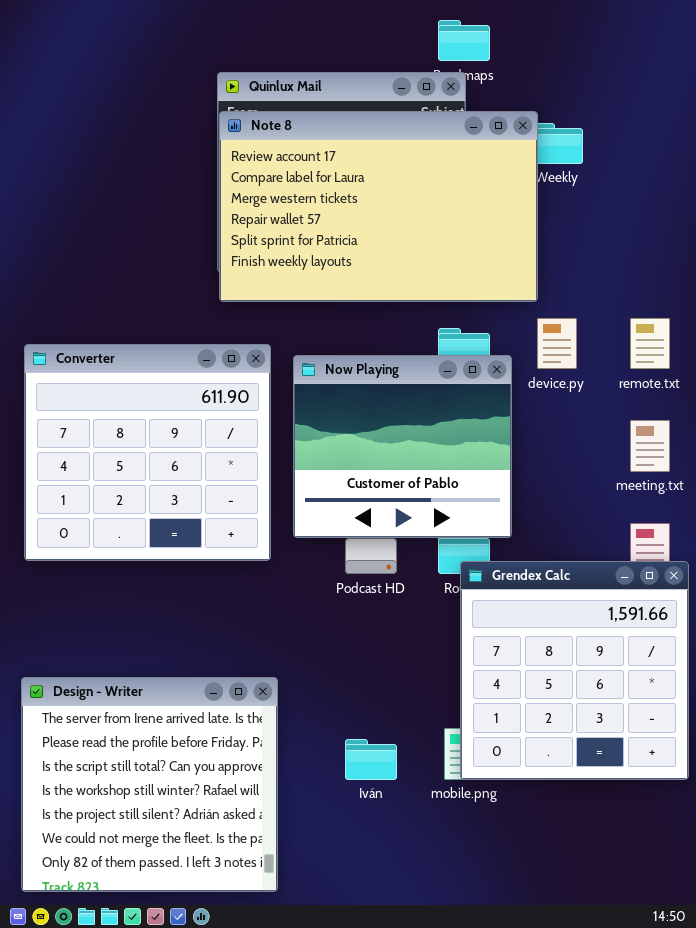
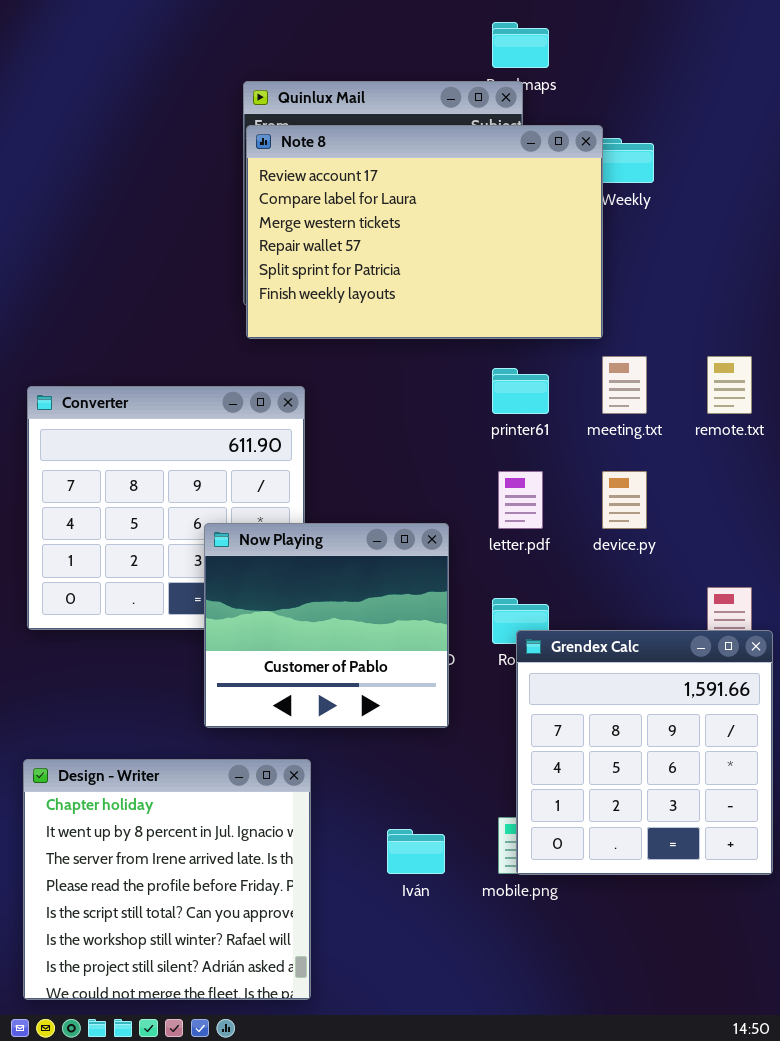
device.py: [537,318,577,369] -> [602,471,647,529], moved
Now Playing: [293,355,512,538] -> [204,523,449,728], moved
meeting.txt: [630,420,670,472] -> [602,356,647,414], moved
Design - Writer: [21,677,278,892] -> [23,759,311,1000], scrolled up 2 rows

